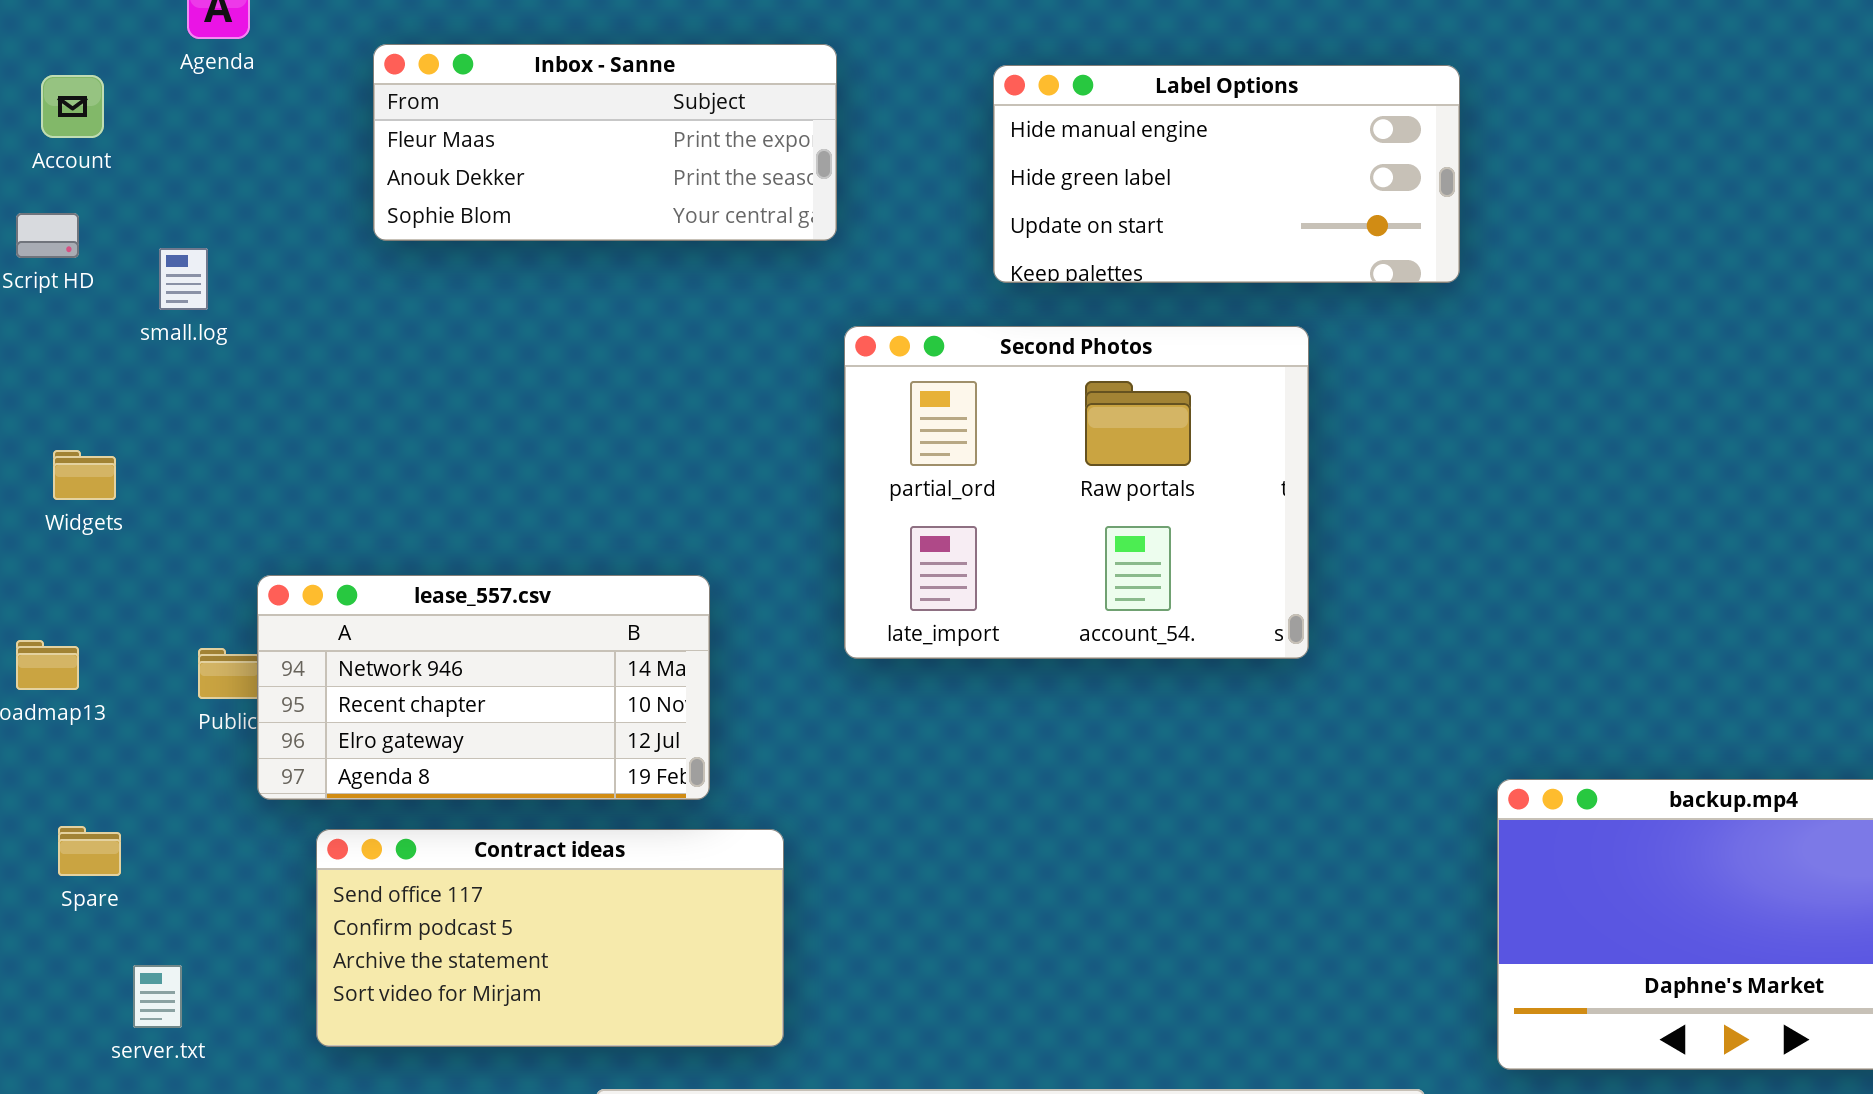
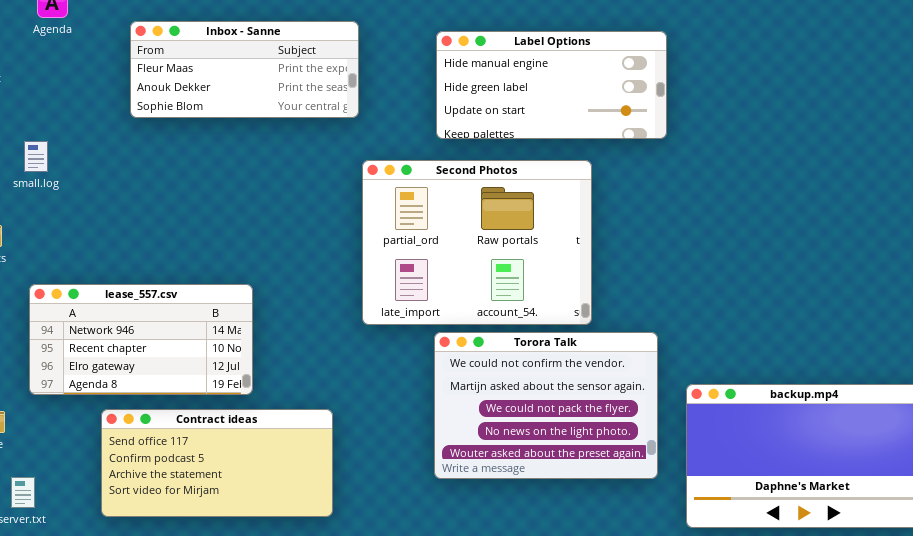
small.log: [159,248,208,310] -> [24,141,48,172], moved
lease_557.csv: [257,575,710,800] -> [29,284,253,395], moved
Torora Talk: none -> [434,332,658,479], opened

